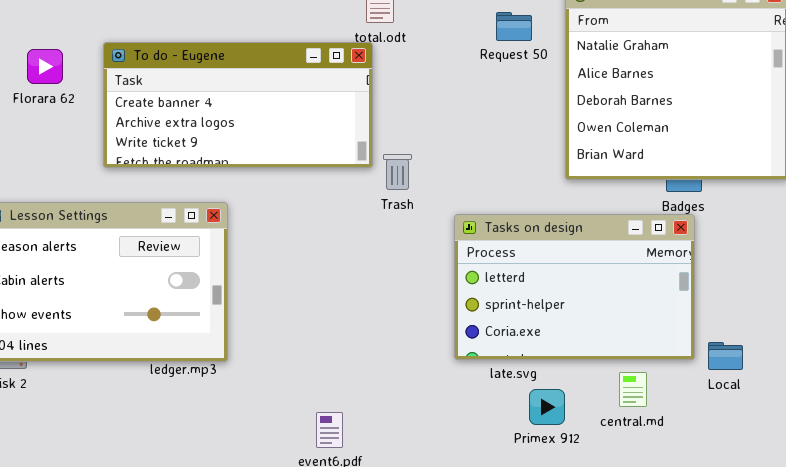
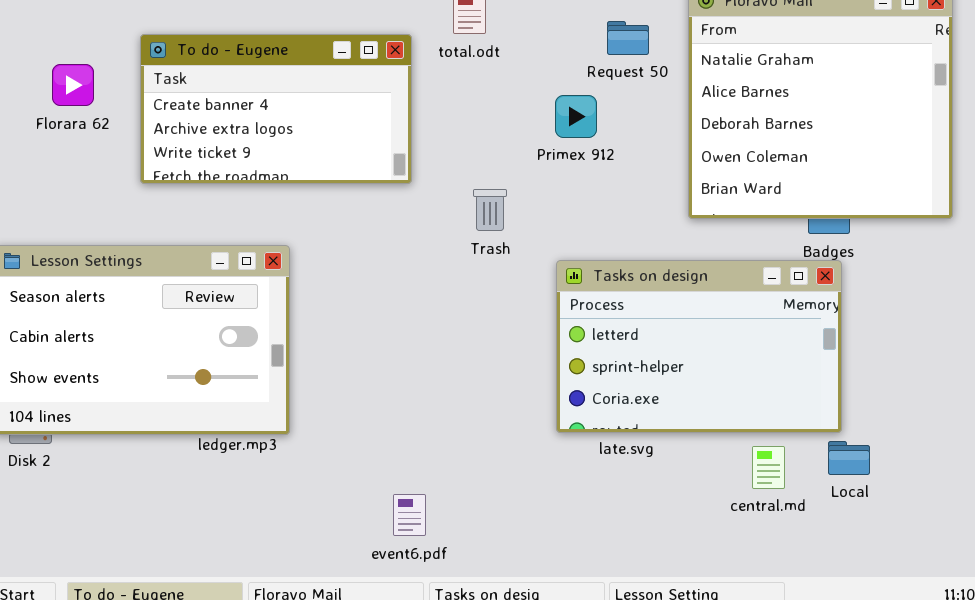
To do - Eugene: [103,42,373,168] -> [140,34,412,184], moved, resized
Local: [708,342,743,370] -> [828,441,870,475], moved
Primex 912: [529,389,565,425] -> [555,95,597,138], moved

